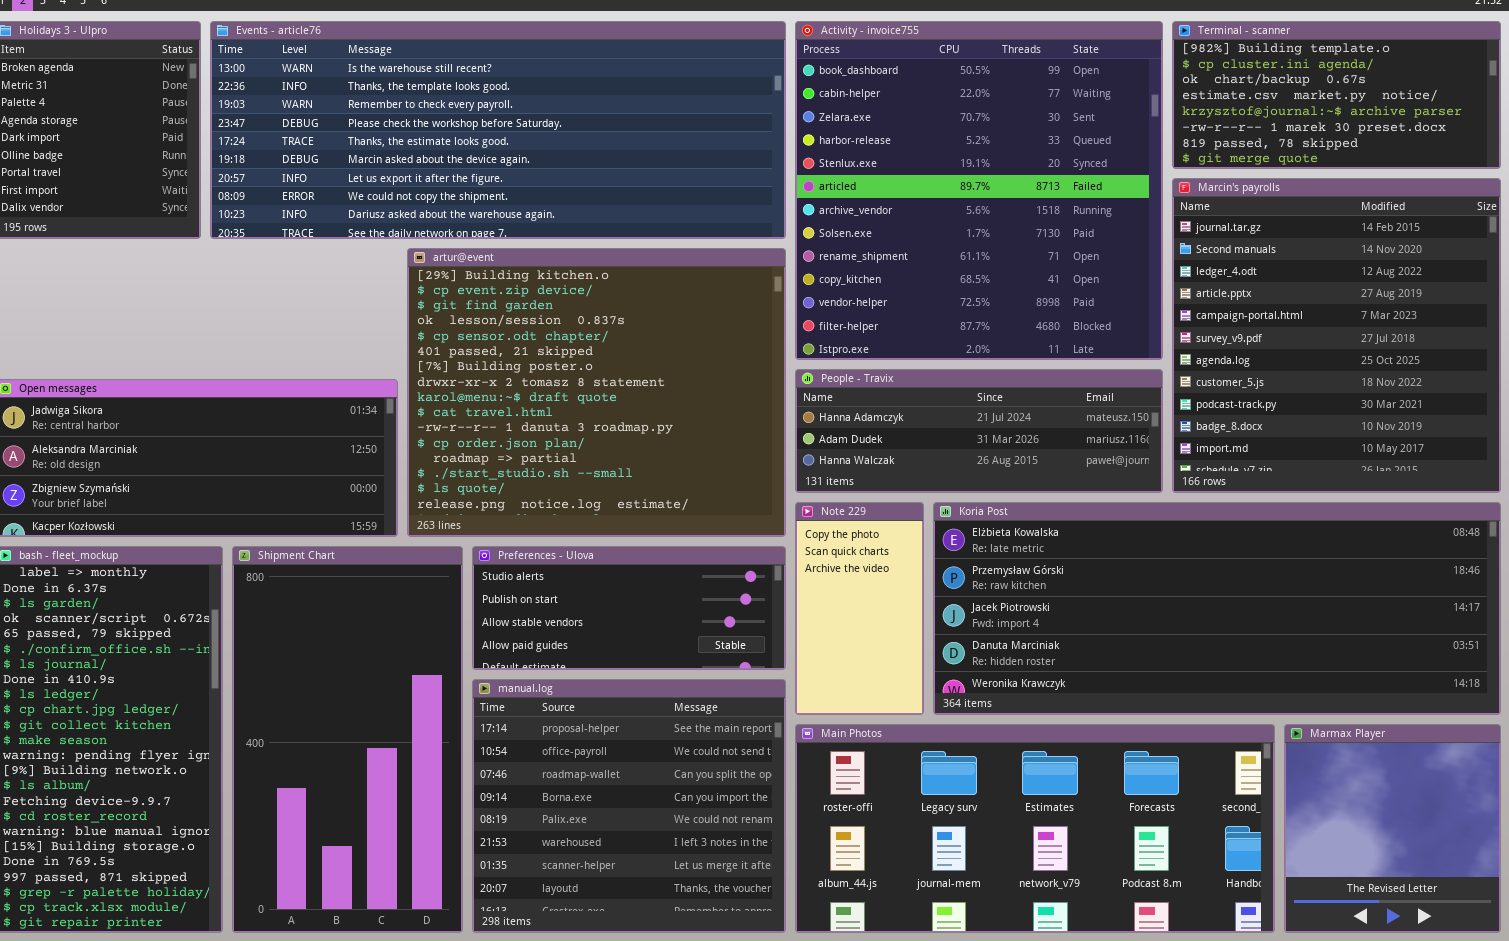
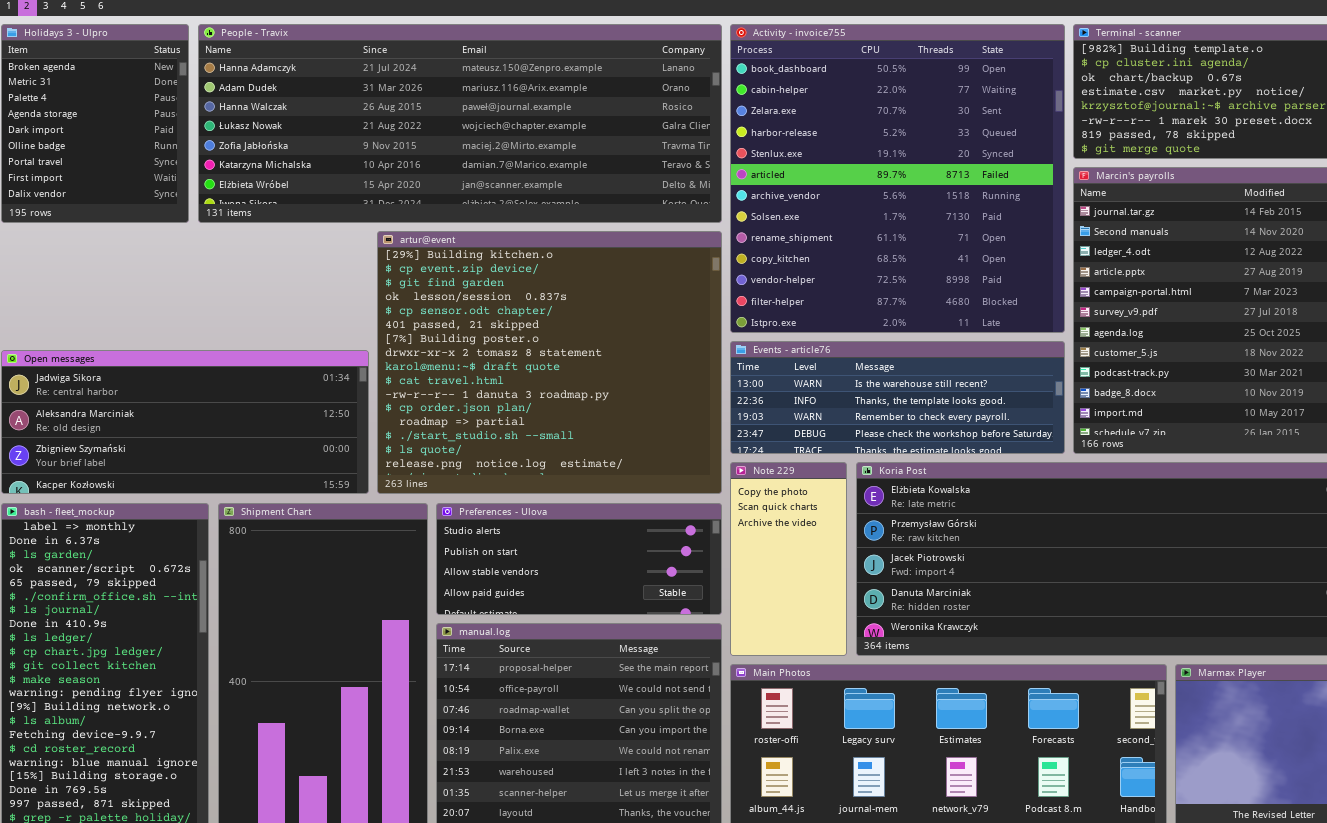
Events - article76: [210,21,786,239] -> [730,341,1065,454], moved, resized
People - Travix: [795,369,1163,493] -> [198,24,722,223], moved, resized

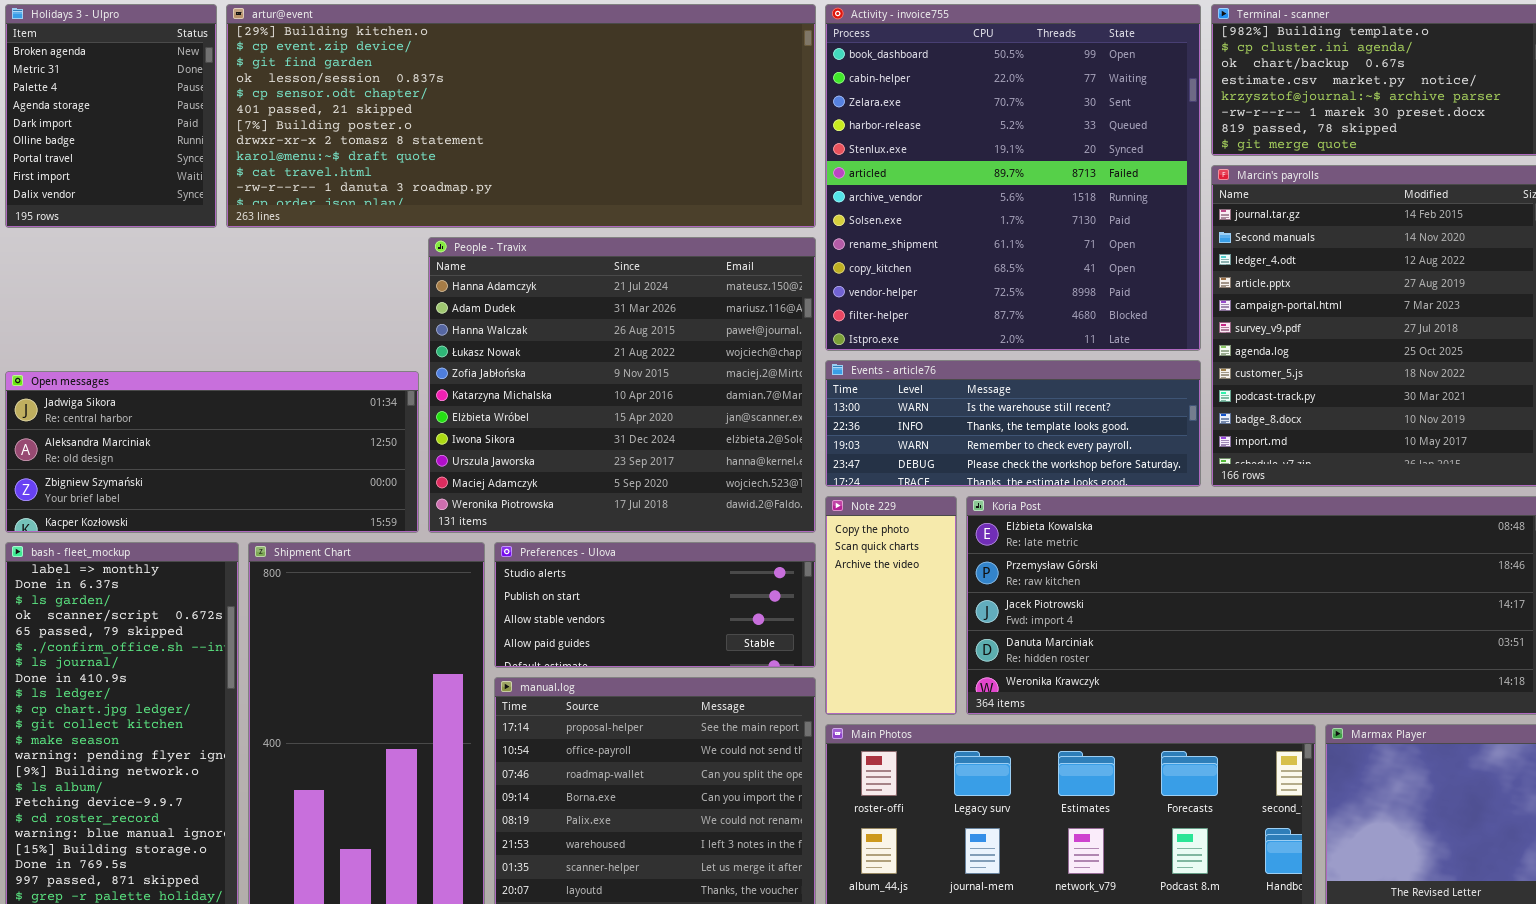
People - Travix: [198,24,722,223] -> [428,237,816,533], moved, resized
artur@event: [377,231,722,494] -> [226,4,816,228], moved, resized

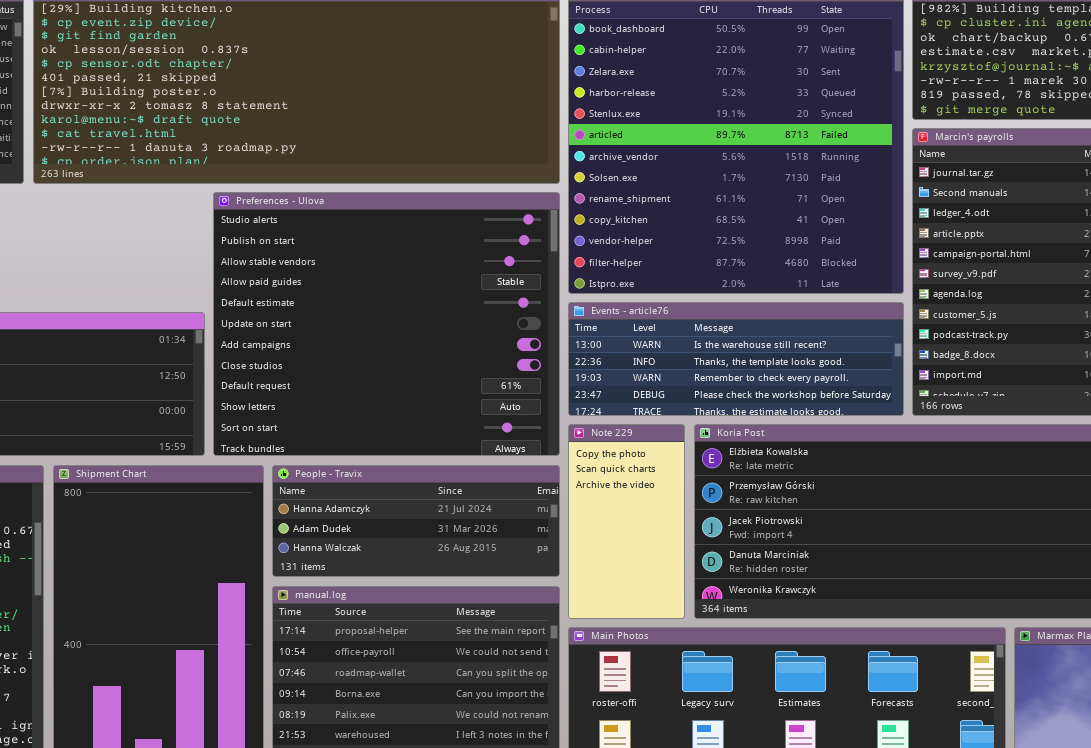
People - Travix: [428,237,816,533] -> [272,465,560,577], moved, resized
Preferences - Ulova: [494,542,816,668] -> [213,192,560,456], moved, resized

